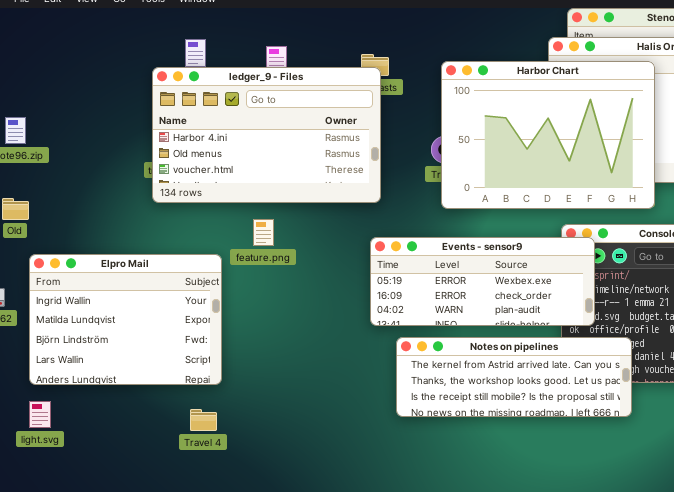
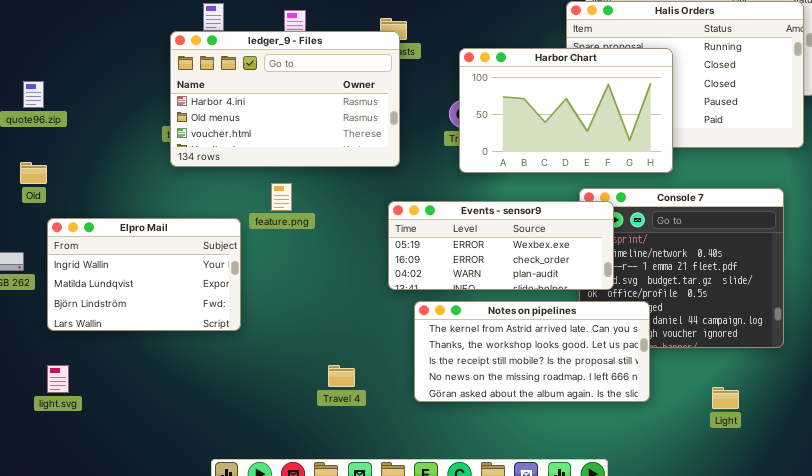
Harbor Chart: [441,61,655,209] -> [459,48,673,173], resized
Elpro Mail: [29,254,222,385] -> [47,218,241,331], resized
Notes on pipelines: [396,337,632,417] -> [414,301,650,402], resized
Travel 4: [190,409,217,431] -> [328,365,355,387], moved

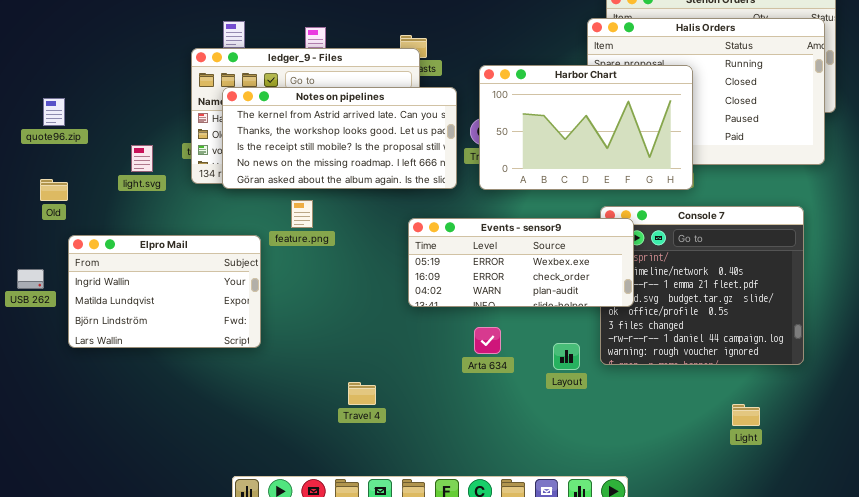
Notes on pipelines: [414,301,650,402] -> [222,87,457,189], moved
light.svg: [47,365,69,393] -> [131,145,153,172], moved

